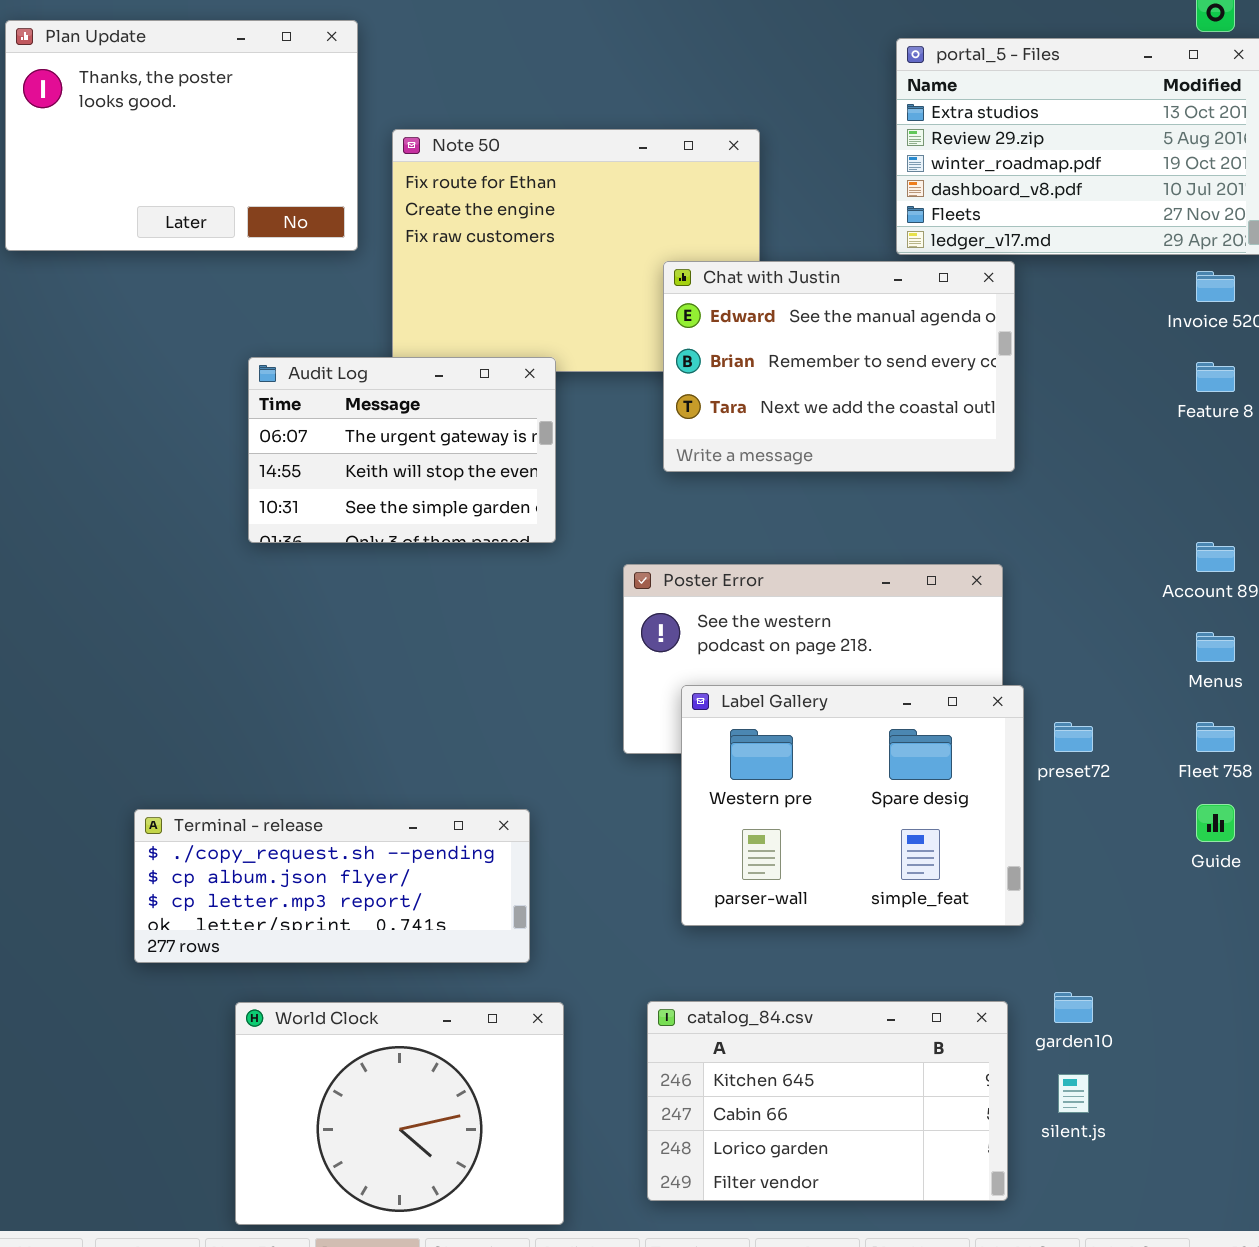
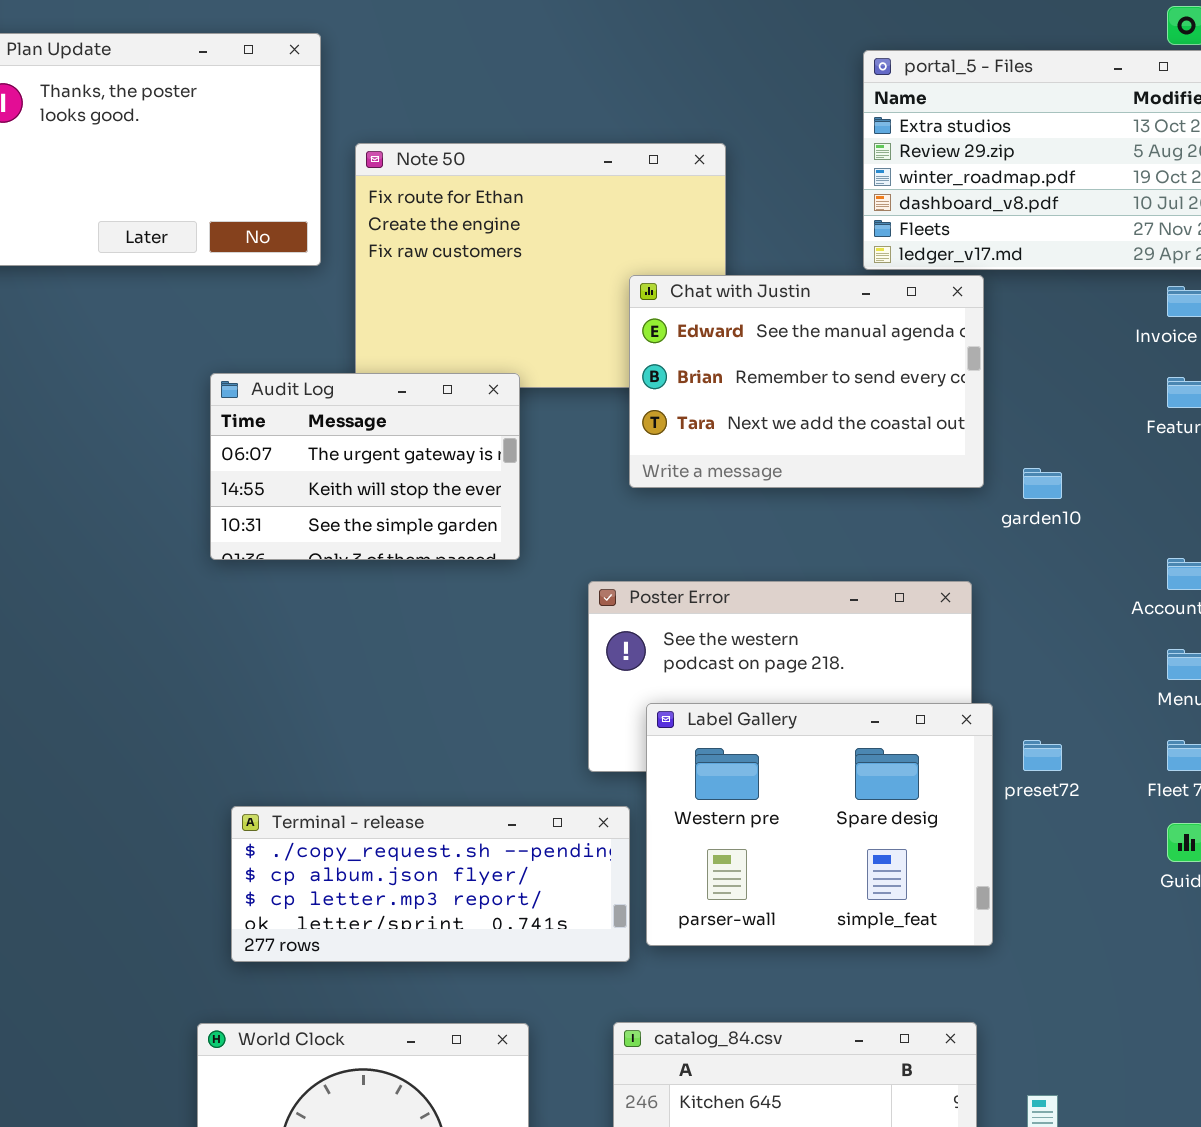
Terminal - release: [134,809,530,963] -> [231,806,630,962], moved
garden10: [1054,992,1093,1023] -> [1023,468,1062,499], moved

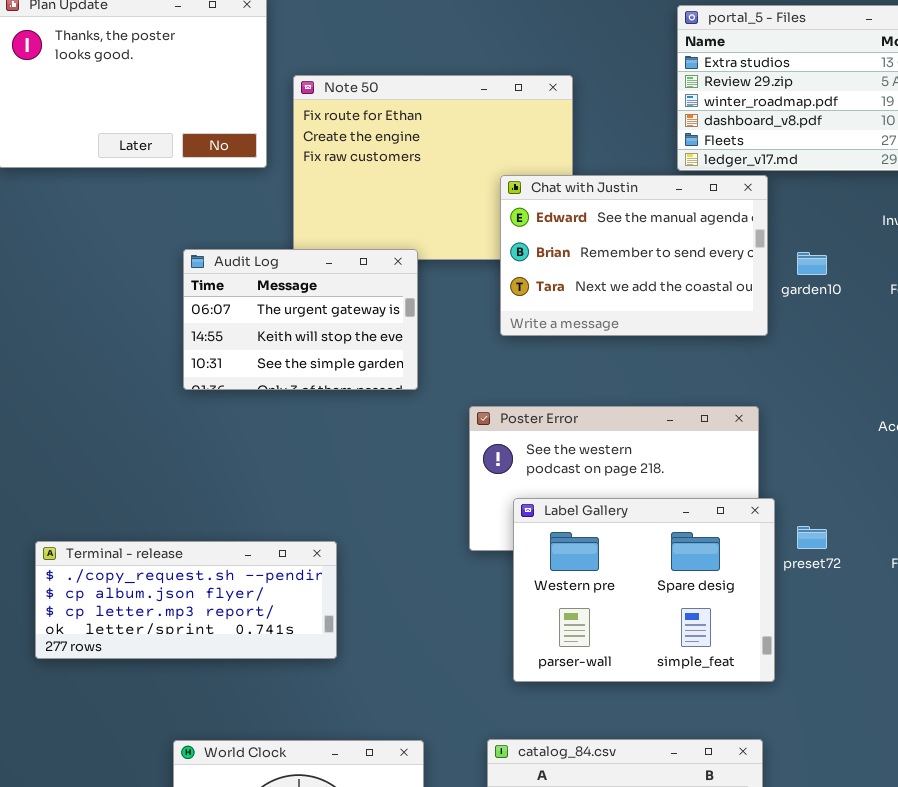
garden10: [1023,468,1062,499] -> [797,252,827,275], moved
Terminal - release: [231,806,630,962] -> [35,541,337,659], moved

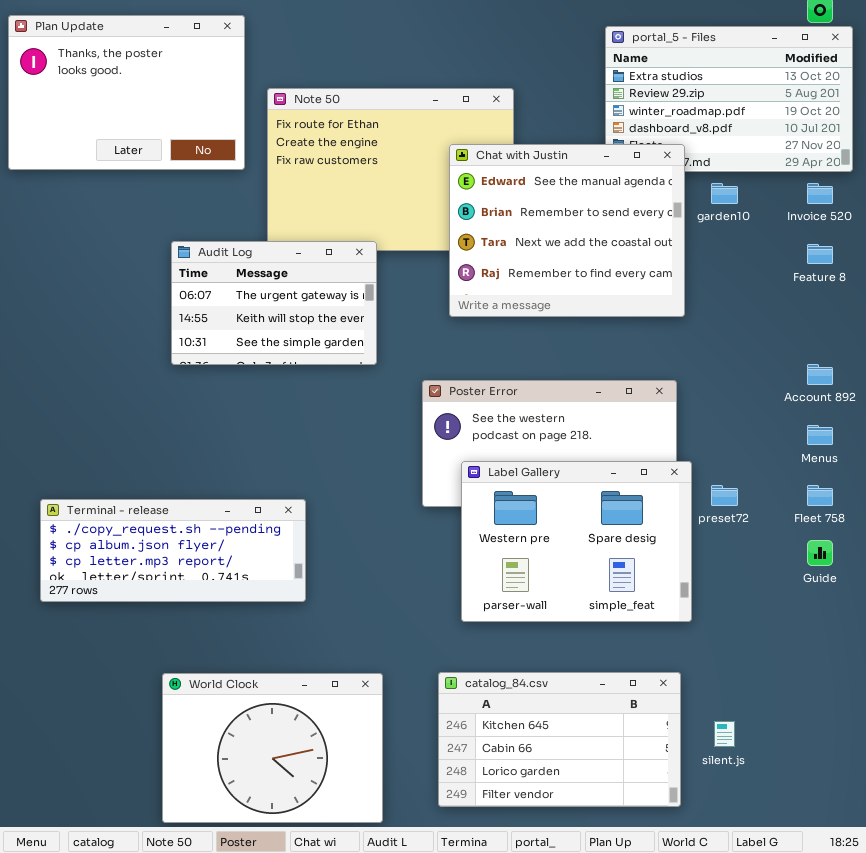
Chat with Justin: [500,175,768,336] -> [449,144,685,317], resized
garden10: [797,252,827,275] -> [711,183,738,204], moved

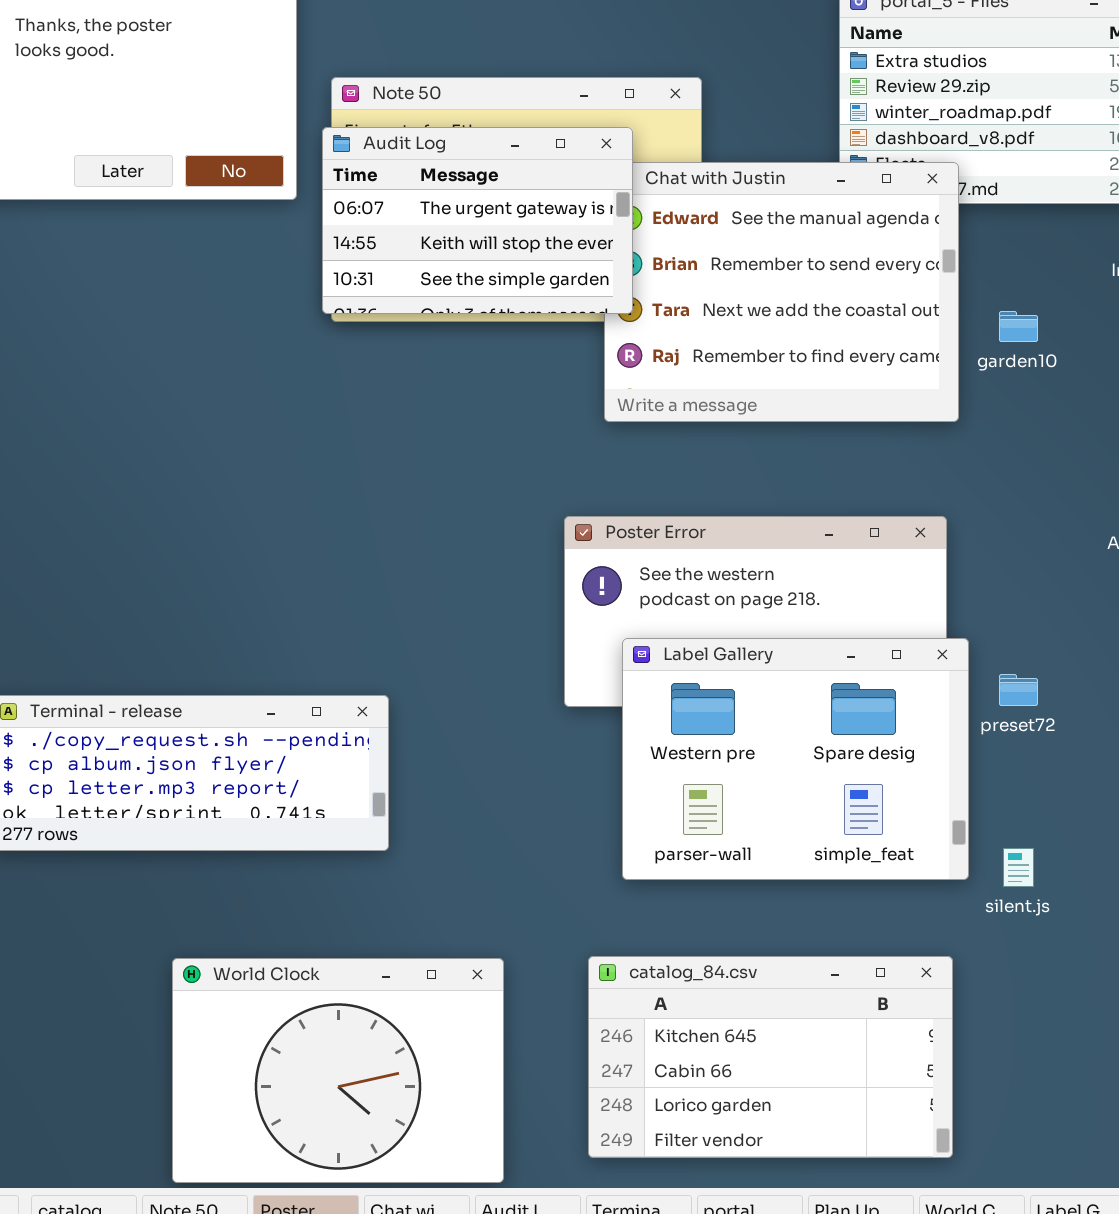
garden10: [711,183,738,204] -> [999,311,1038,342], moved
Audit Log: [171,241,377,365] -> [322,127,633,314], moved
silent.js: [714,721,735,747] -> [1003,848,1034,887], moved

